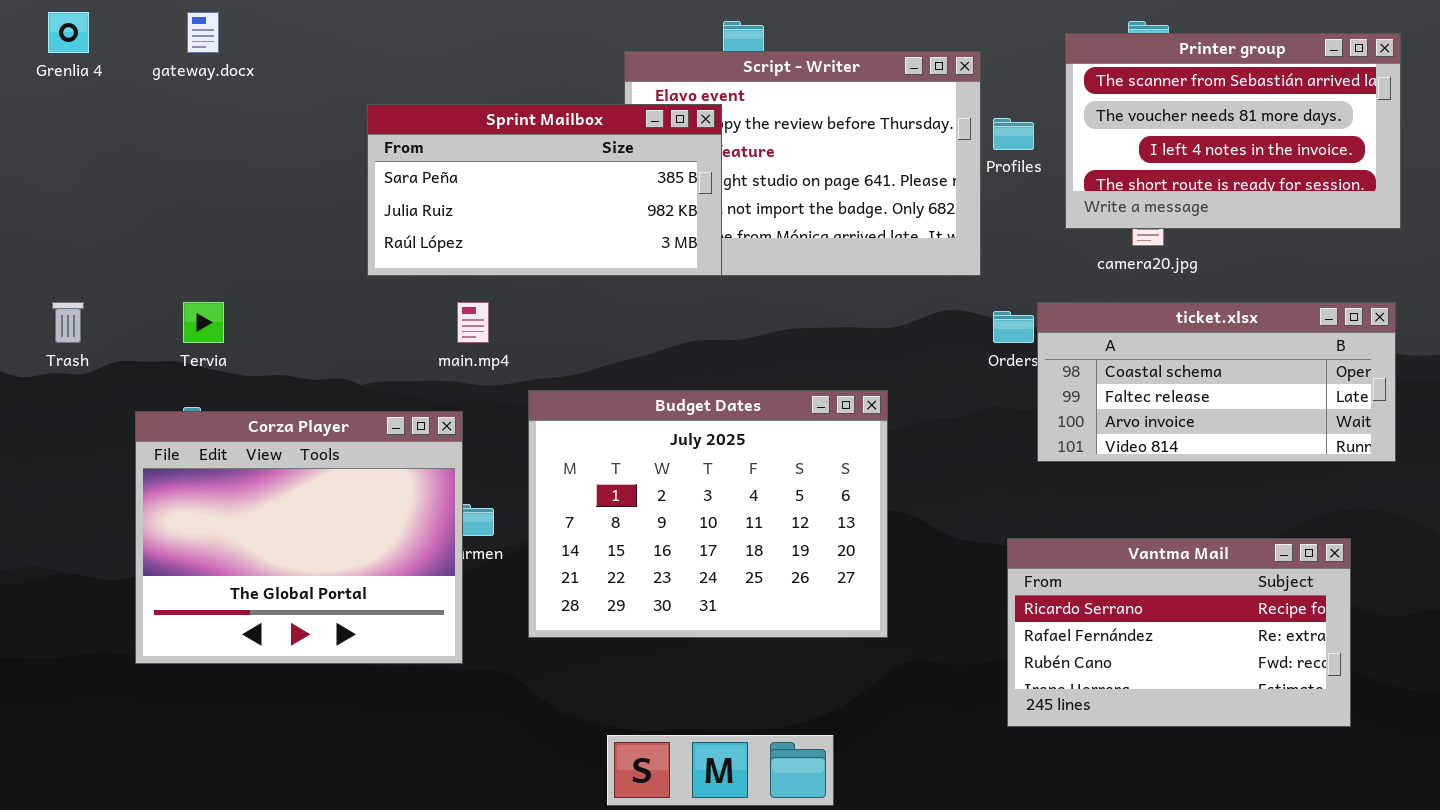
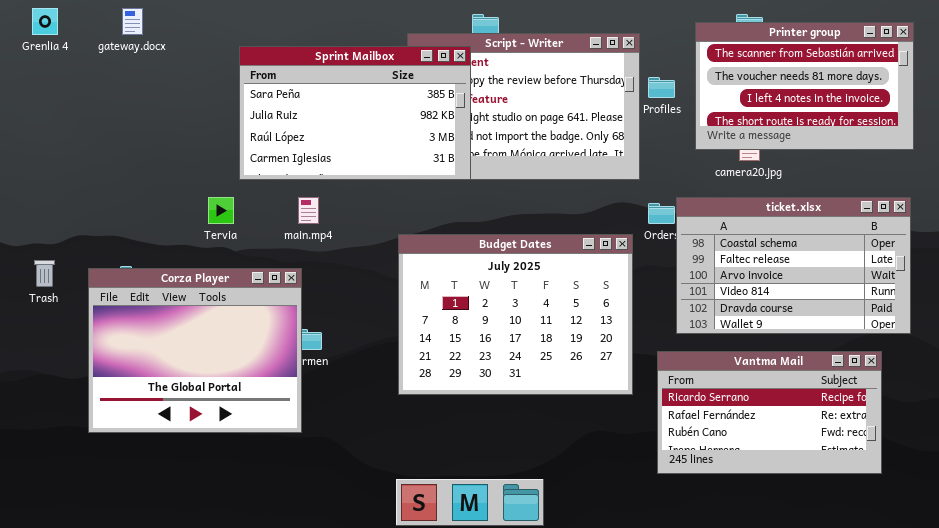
Sprint Mailbox: [367,104,722,276] -> [239,46,471,180], resized
Trash: [52,302,84,343] -> [34,260,55,287], moved
Tervia: [183,302,224,343] -> [208,197,234,224], moved
ticket.xlsx: [1037,302,1396,462] -> [676,197,911,334], resized
Budget Dates: [528,390,888,638] -> [398,234,633,395], moved

